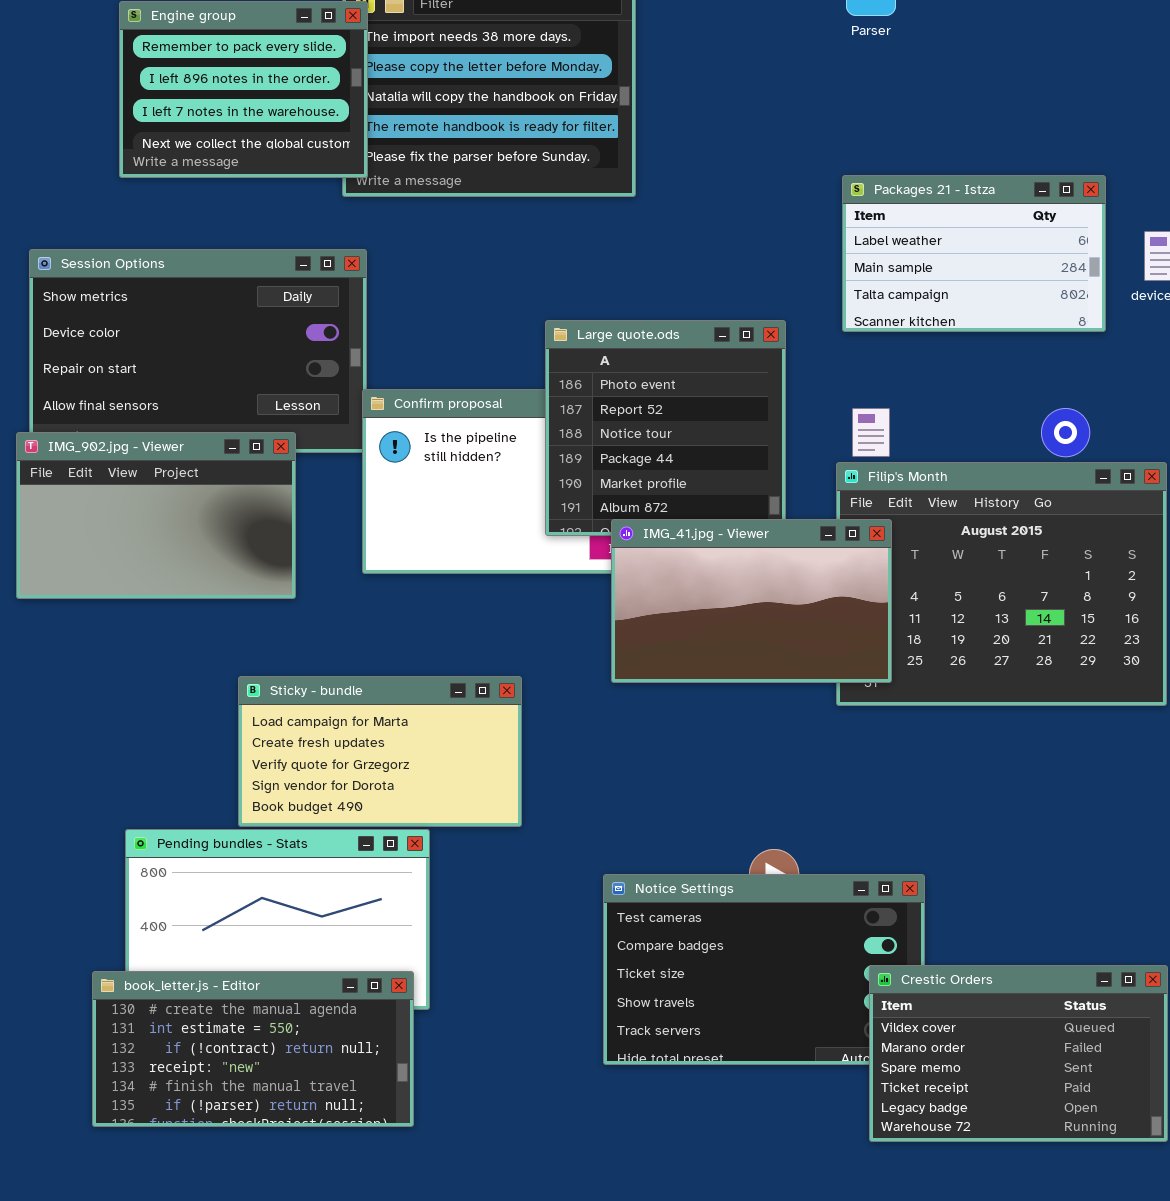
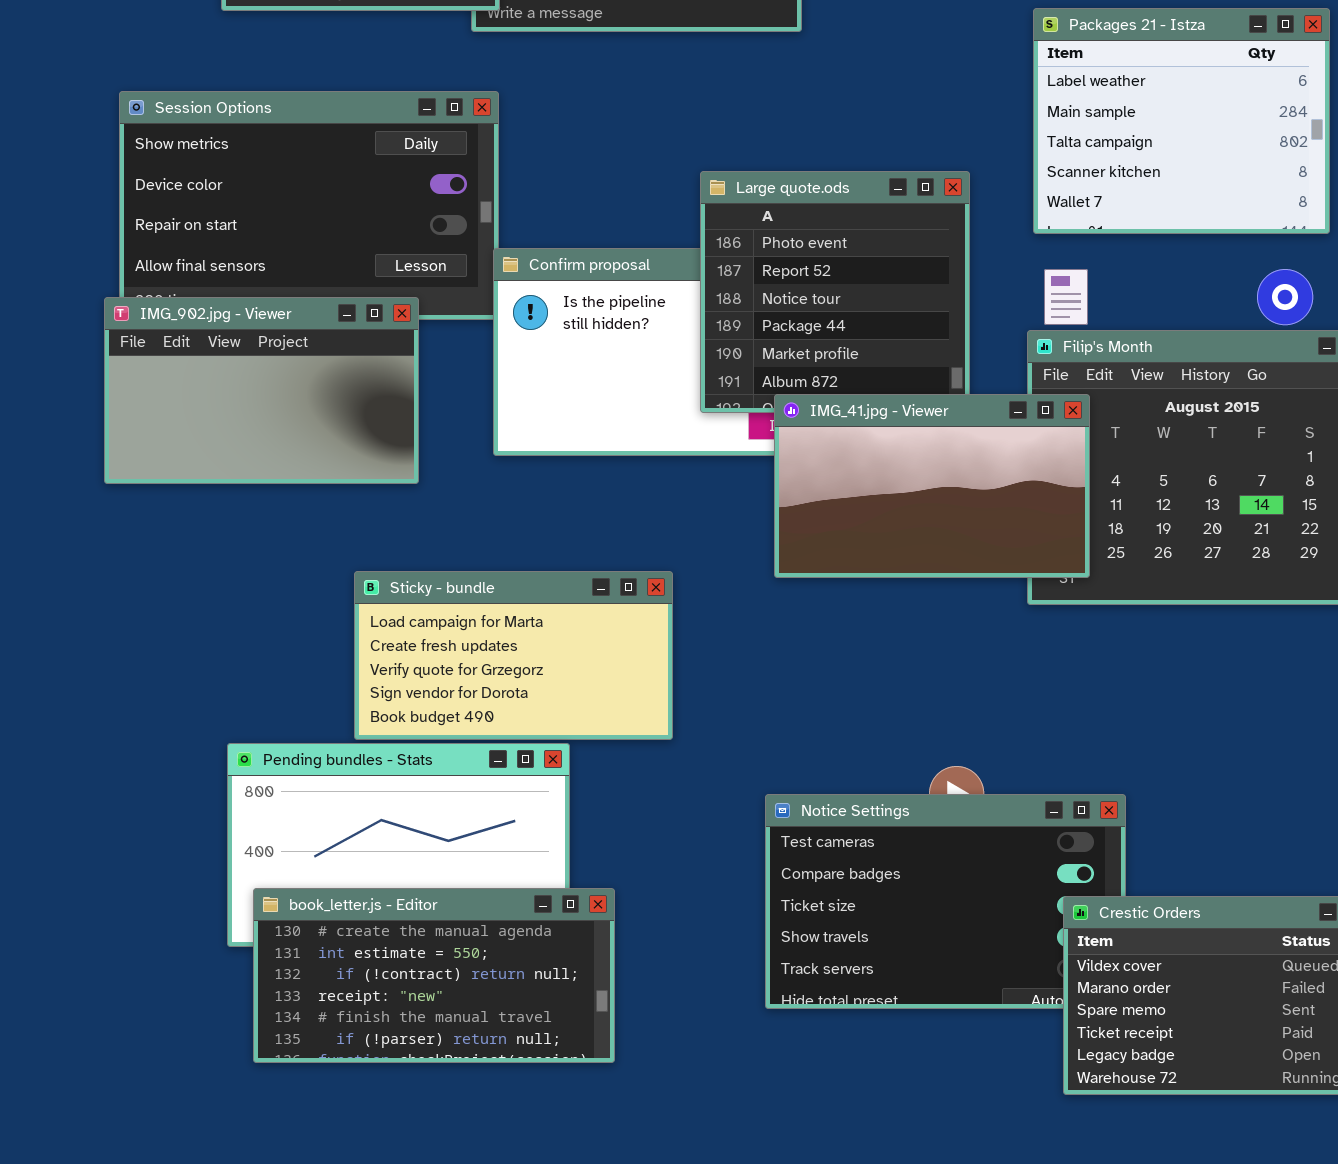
Packages 21 - Istza: [842,175,1106,332] -> [1033,8,1330,234], resized
book_letter.js - Editor: [92,971,414,1127] -> [253,888,615,1063], moved

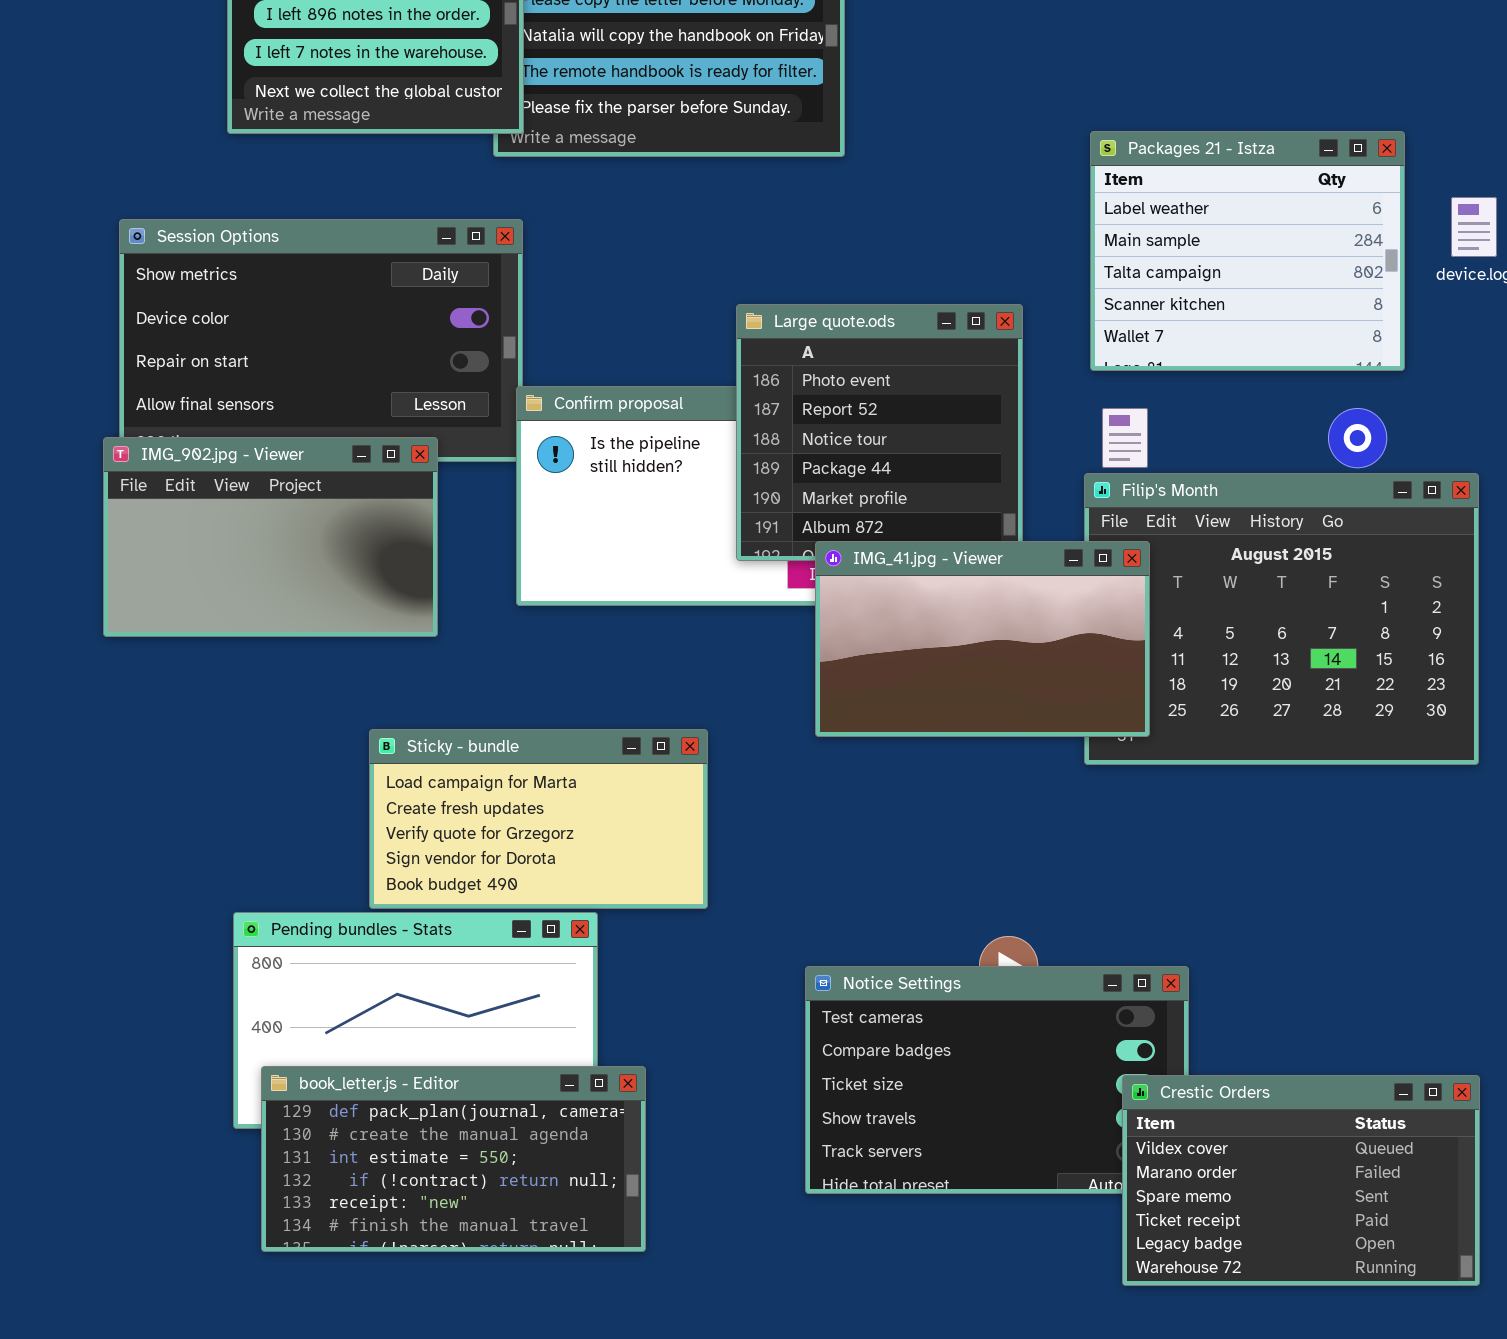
book_letter.js - Editor: [253,888,615,1063] -> [261,1066,646,1252], scrolled up 1 row

